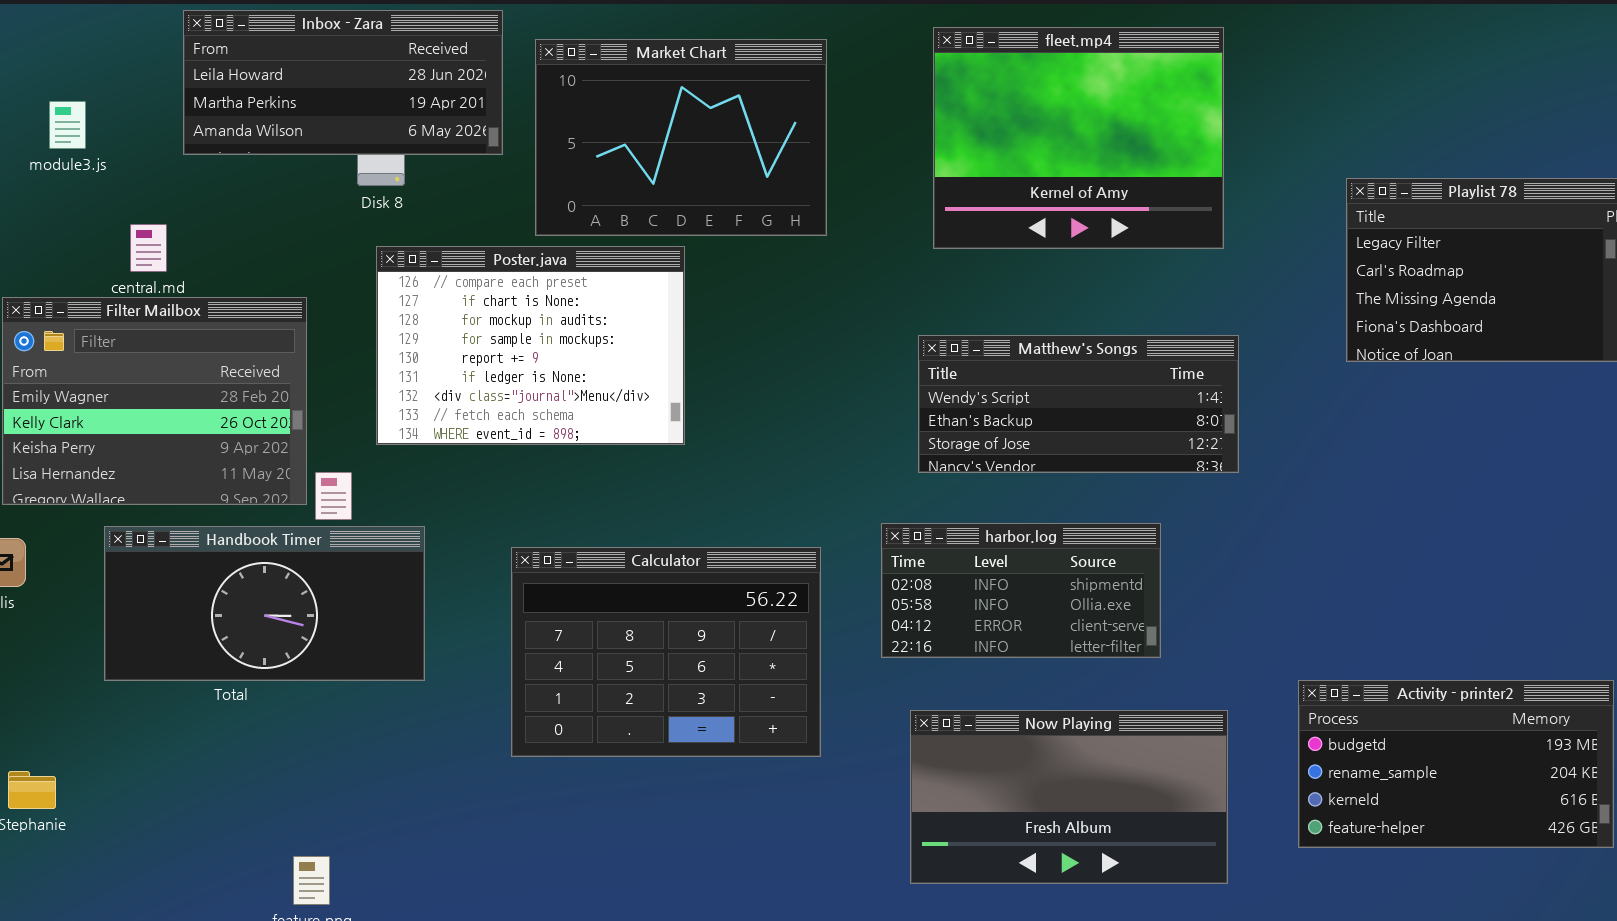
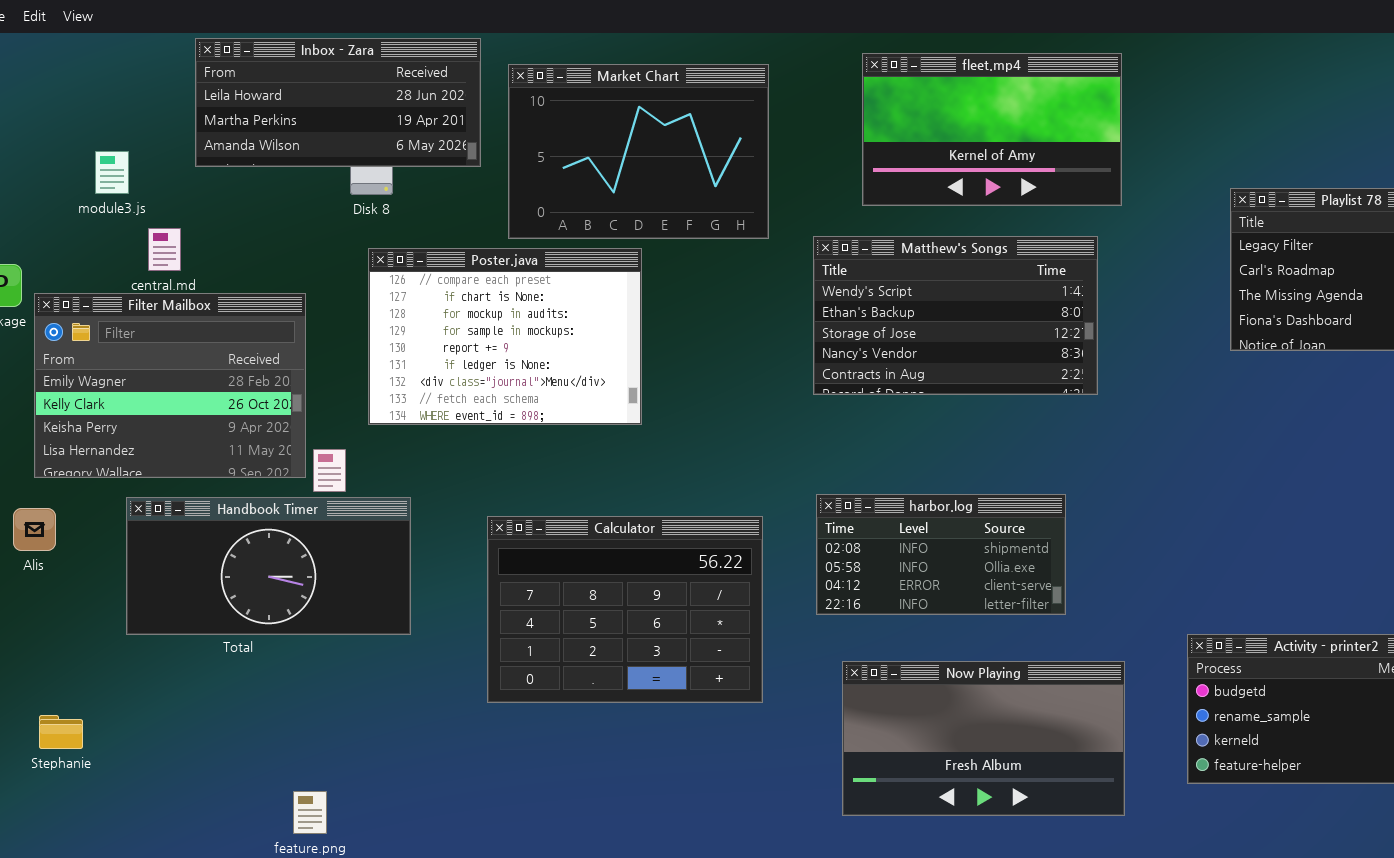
fleet.mp4: [933,27,1224,249] -> [862,53,1122,206], resized
module3.js: [49,101,86,149] -> [95,151,129,194], moved
Matthew's Songs: [918,335,1239,473] -> [813,236,1098,395], moved, resized

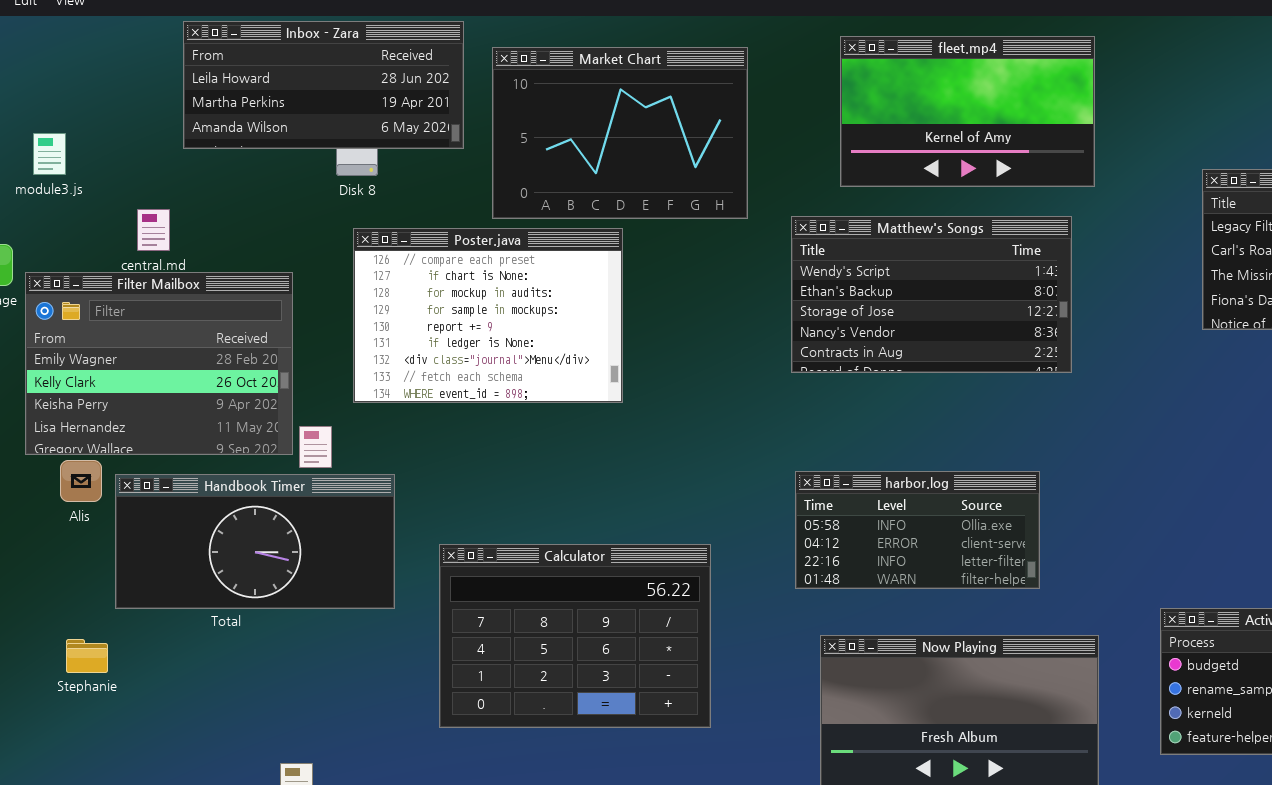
module3.js: [95,151,129,194] -> [33,133,66,175], moved
harbor.log: [816,494,1066,615] -> [795,471,1040,589], scrolled down 1 row
Alis: [13,508,56,551] -> [60,460,102,502], moved
Calculator: [487,516,763,703] -> [439,544,711,728], moved
Stephanie: [39,715,83,749] -> [66,639,108,673], moved

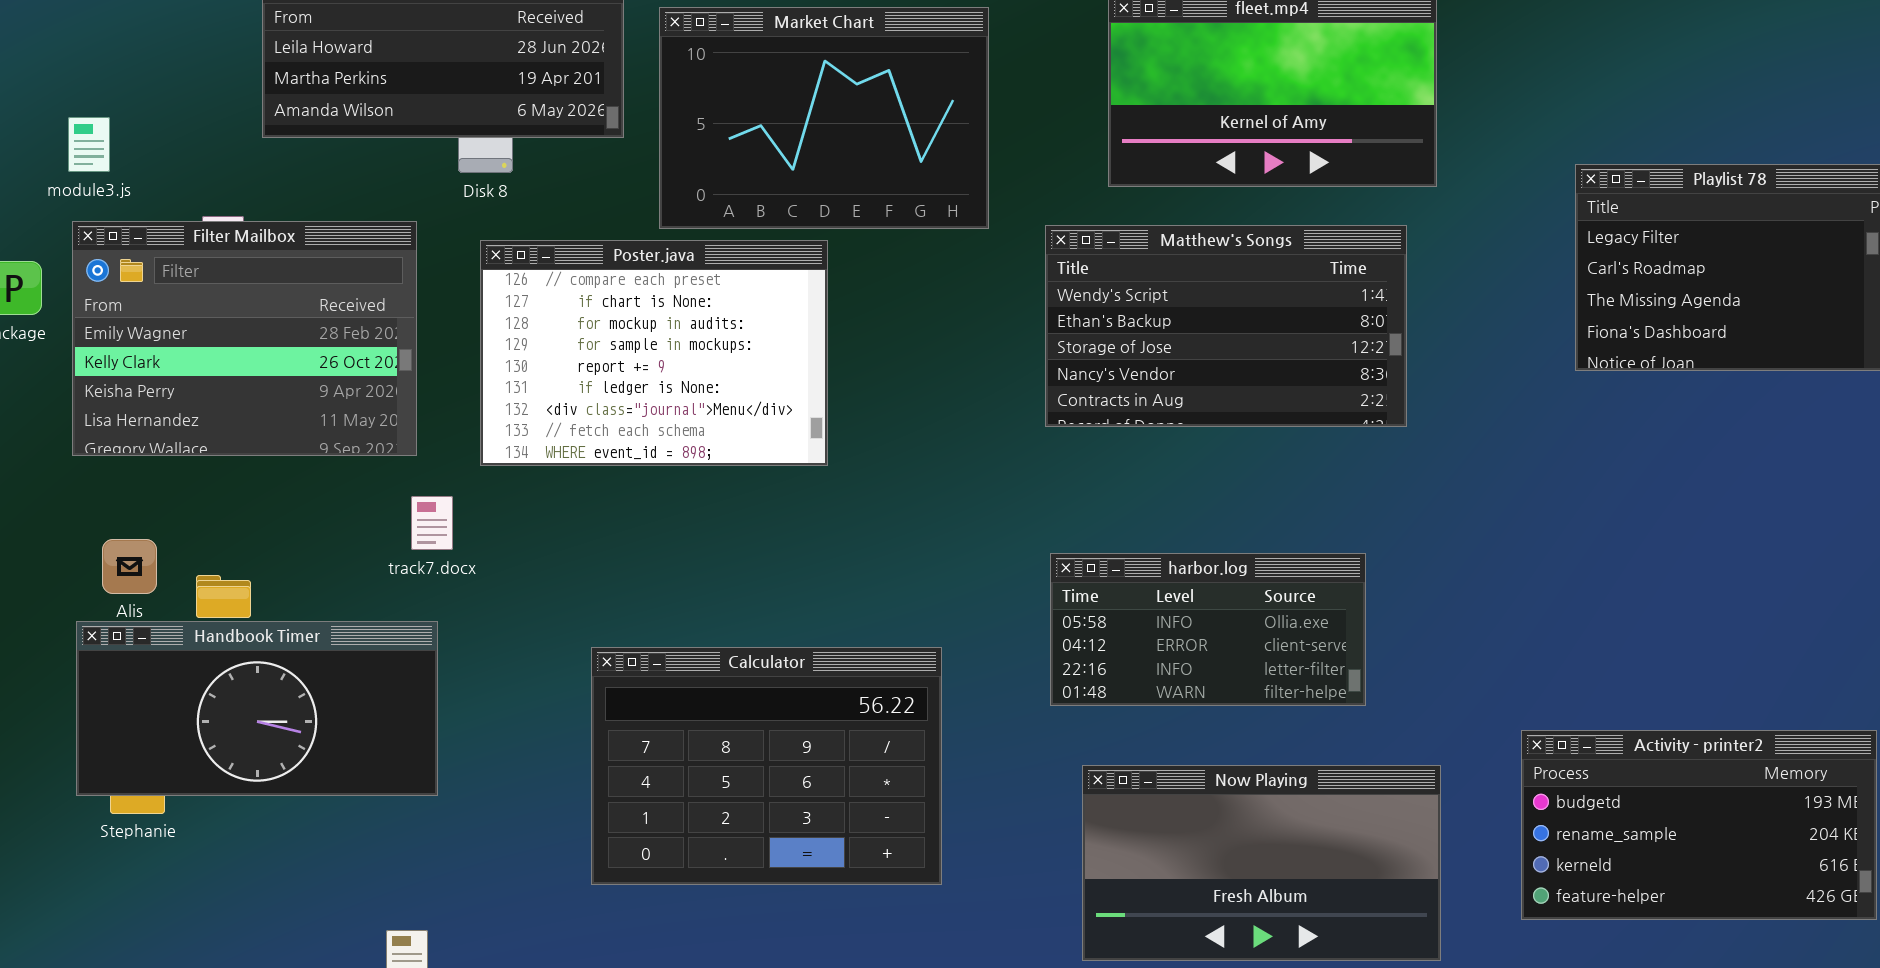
Filter Mailbox: [25,272,293,455] -> [72,221,417,456], moved
Handbook Timer: [115,474,395,609] -> [76,621,438,796], moved

